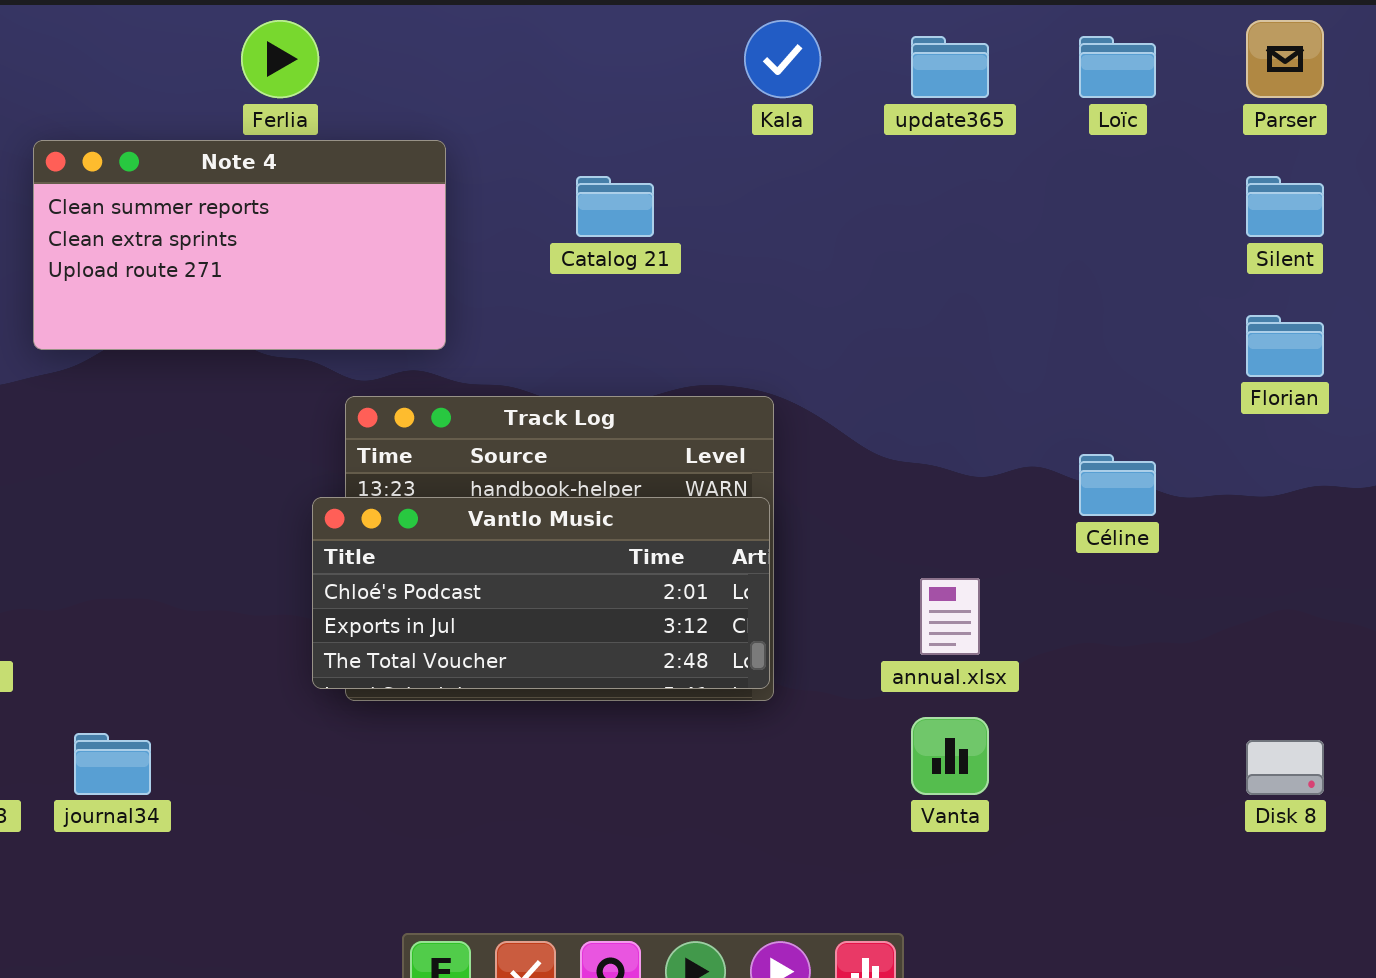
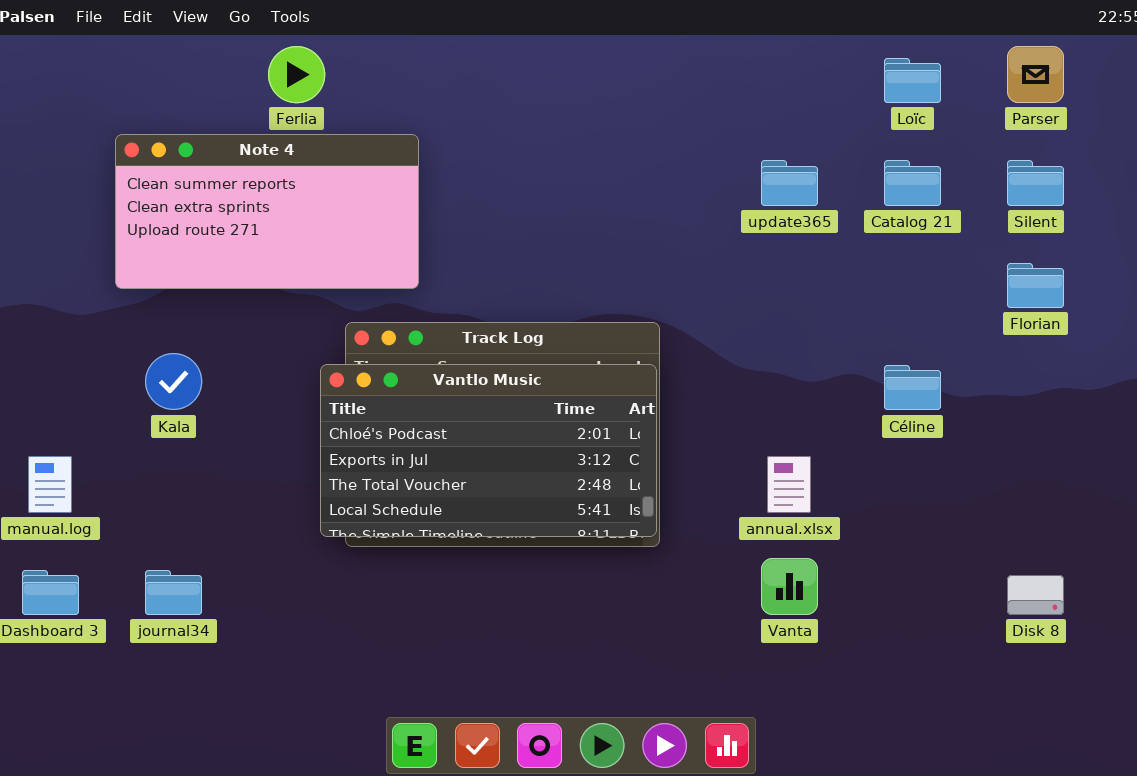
Kala: [744,20,821,98] -> [145,353,202,410], moved
update365: [911,36,989,98] -> [761,160,818,206], moved
Catalog 21: [576,176,654,237] -> [884,160,941,206], moved
Vantlo Music: [312,497,770,689] -> [320,364,657,537], resized

